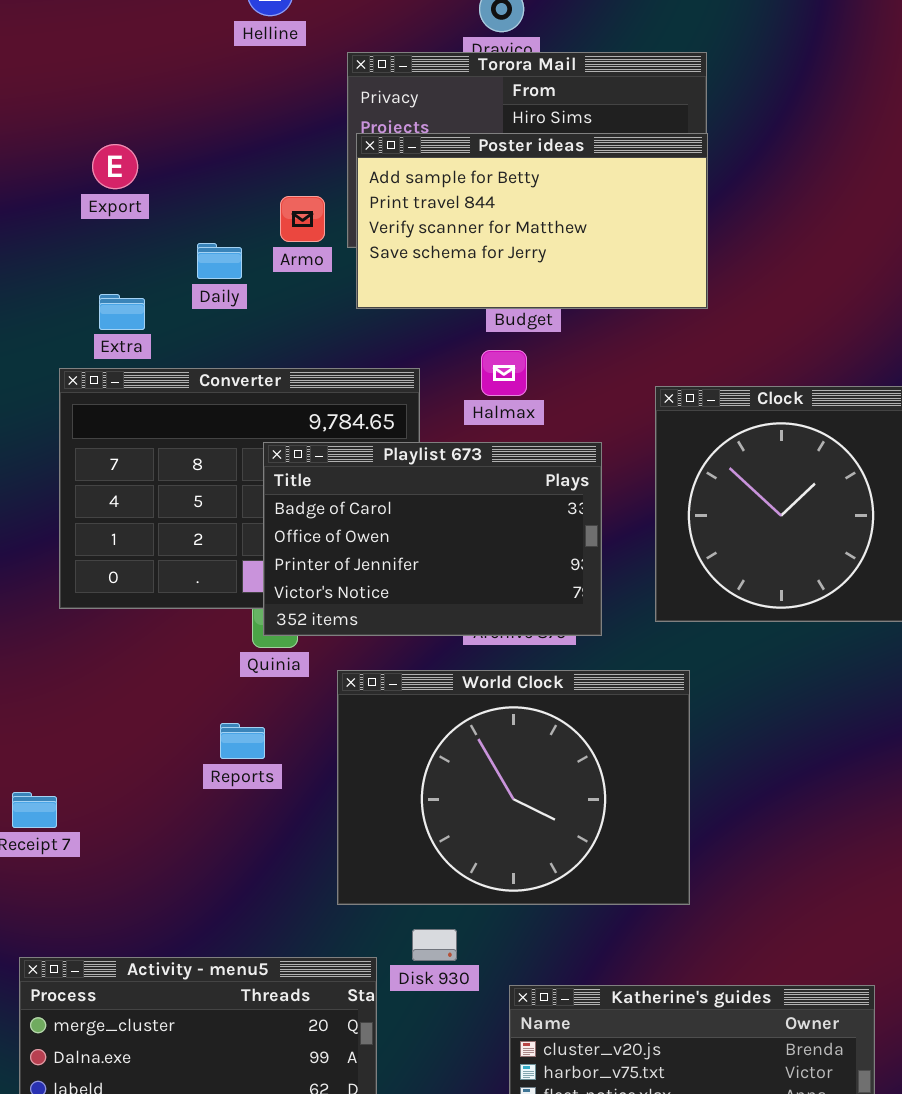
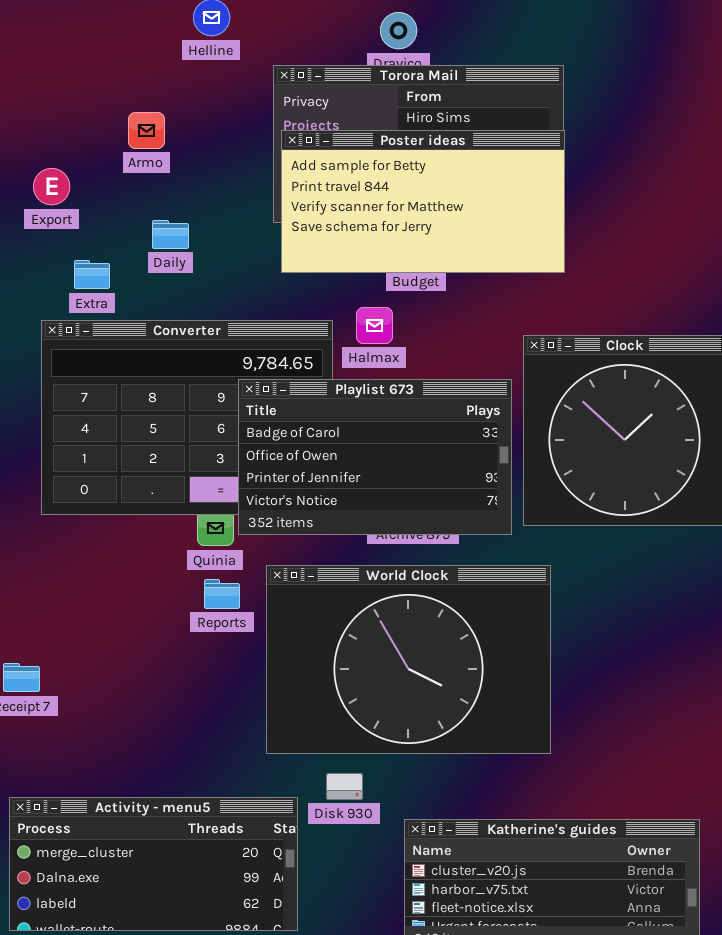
Export: [92,144,138,189] -> [33,168,70,205], moved
Armo: [280,196,325,242] -> [128,112,165,149], moved
Halmax: [481,350,527,396] -> [356,307,393,344], moved
Playlist 673: [263,442,602,636] -> [238,379,512,535], moved
Reports: [220,723,265,759] -> [204,579,240,609], moved

